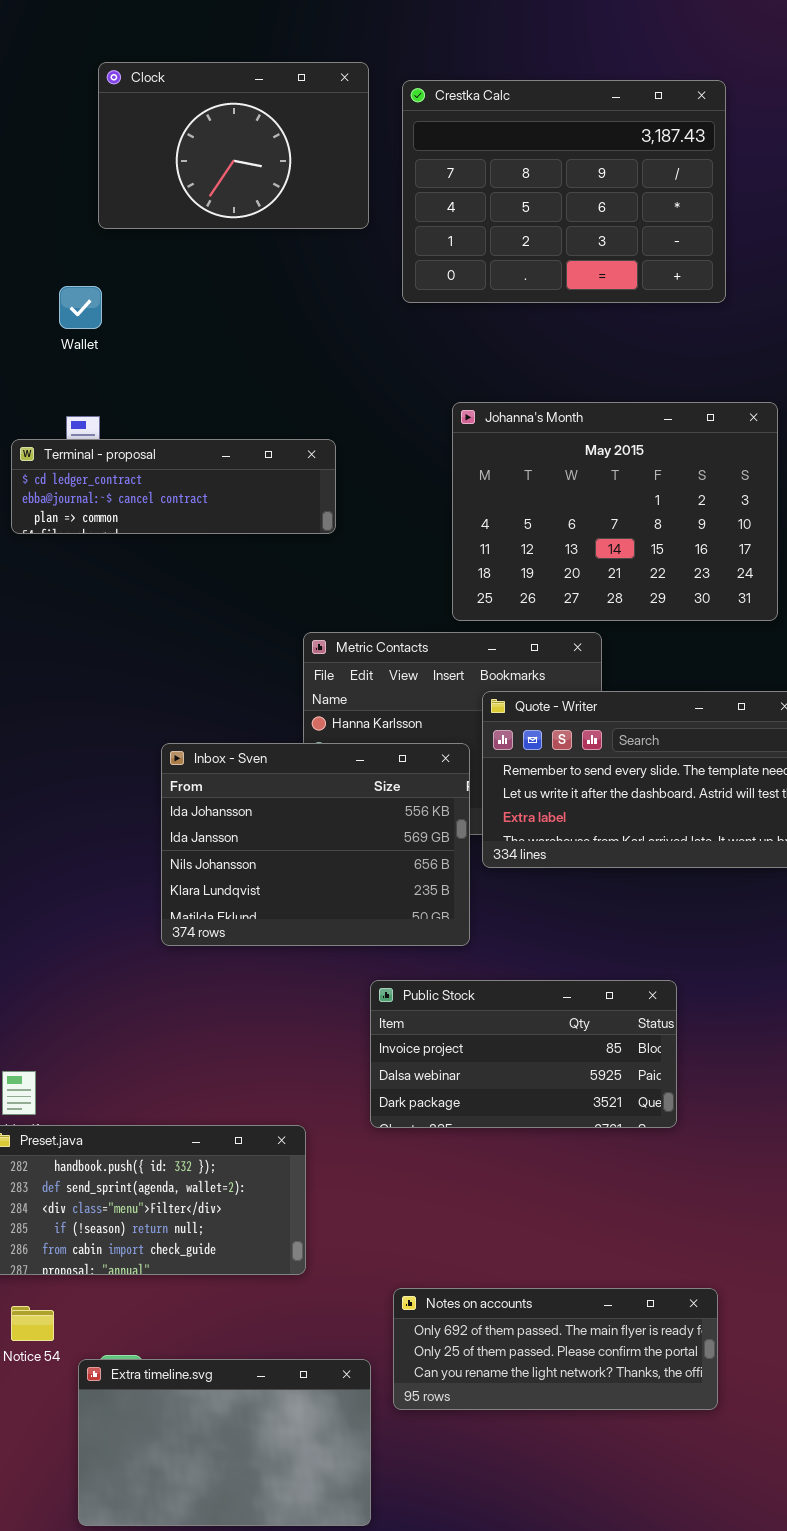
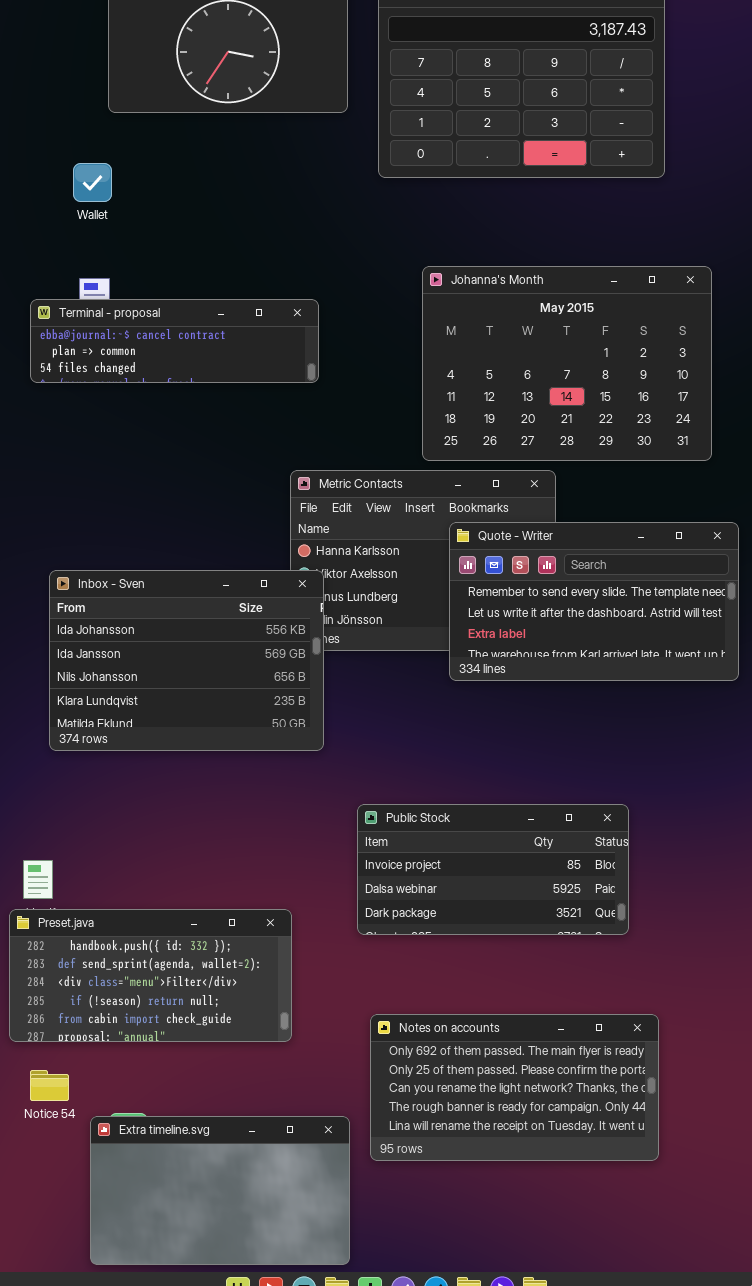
Terminal - proposal: [11,439,336,534] -> [30,299,319,383], scrolled down 1 row
Inbox - Sven: [161,743,470,946] -> [49,570,324,751], moved
Public Stock: [370,980,677,1128] -> [357,804,629,935], moved
Notes on accounts: [393,1288,718,1410] -> [370,1014,659,1161], resized

